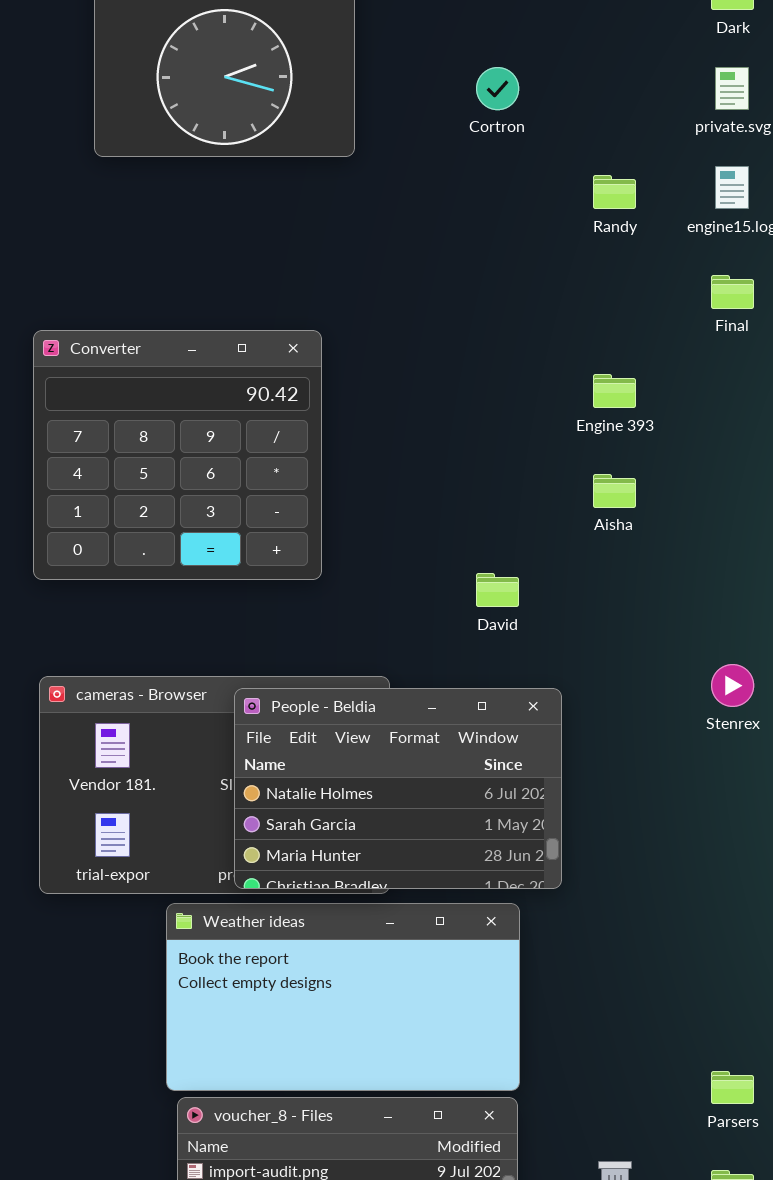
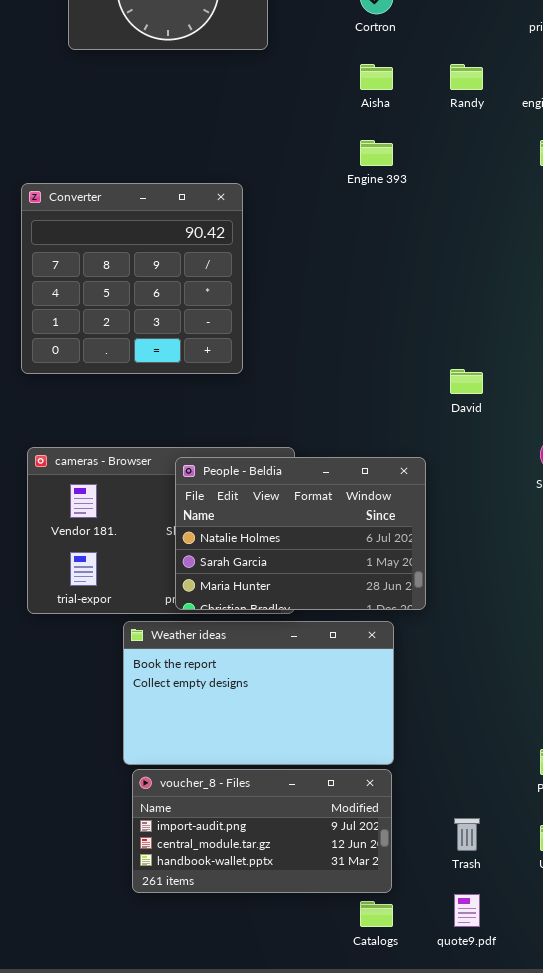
Engine 393: [593,374,636,408] -> [360,140,393,166], moved
Aisha: [593,474,636,508] -> [360,64,393,90], moved
David: [476,573,519,607] -> [450,369,483,394], moved

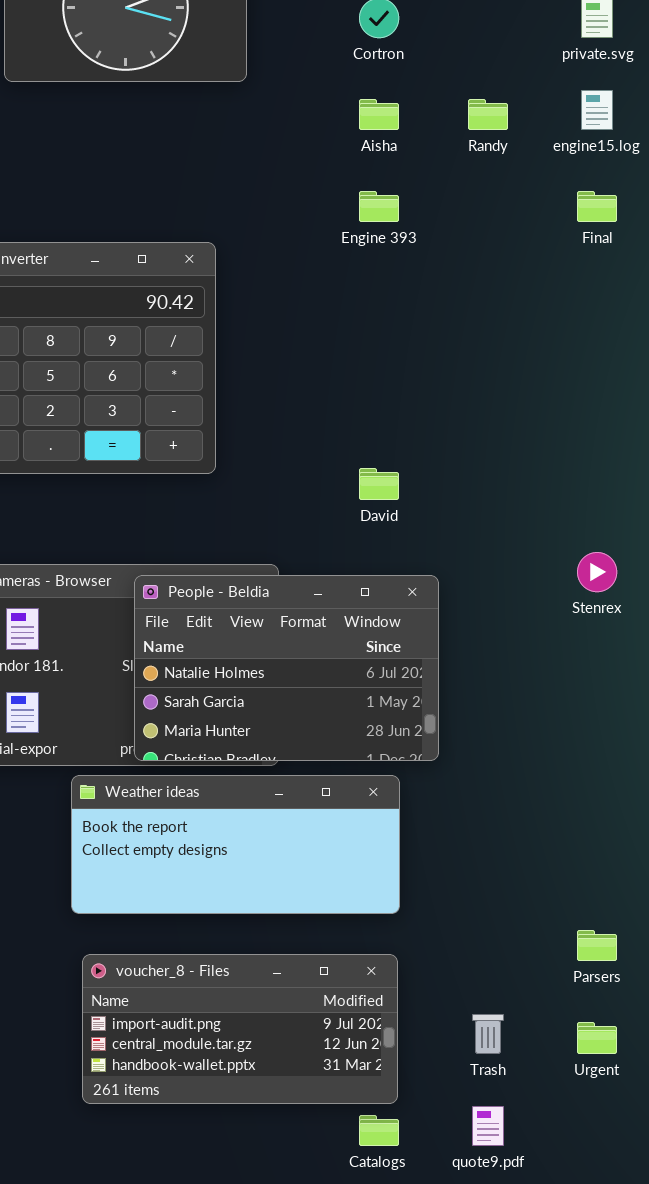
David: [450,369,483,394] -> [359,468,399,500], moved
Weather ideas: [123,621,394,765] -> [71,775,400,914], resized

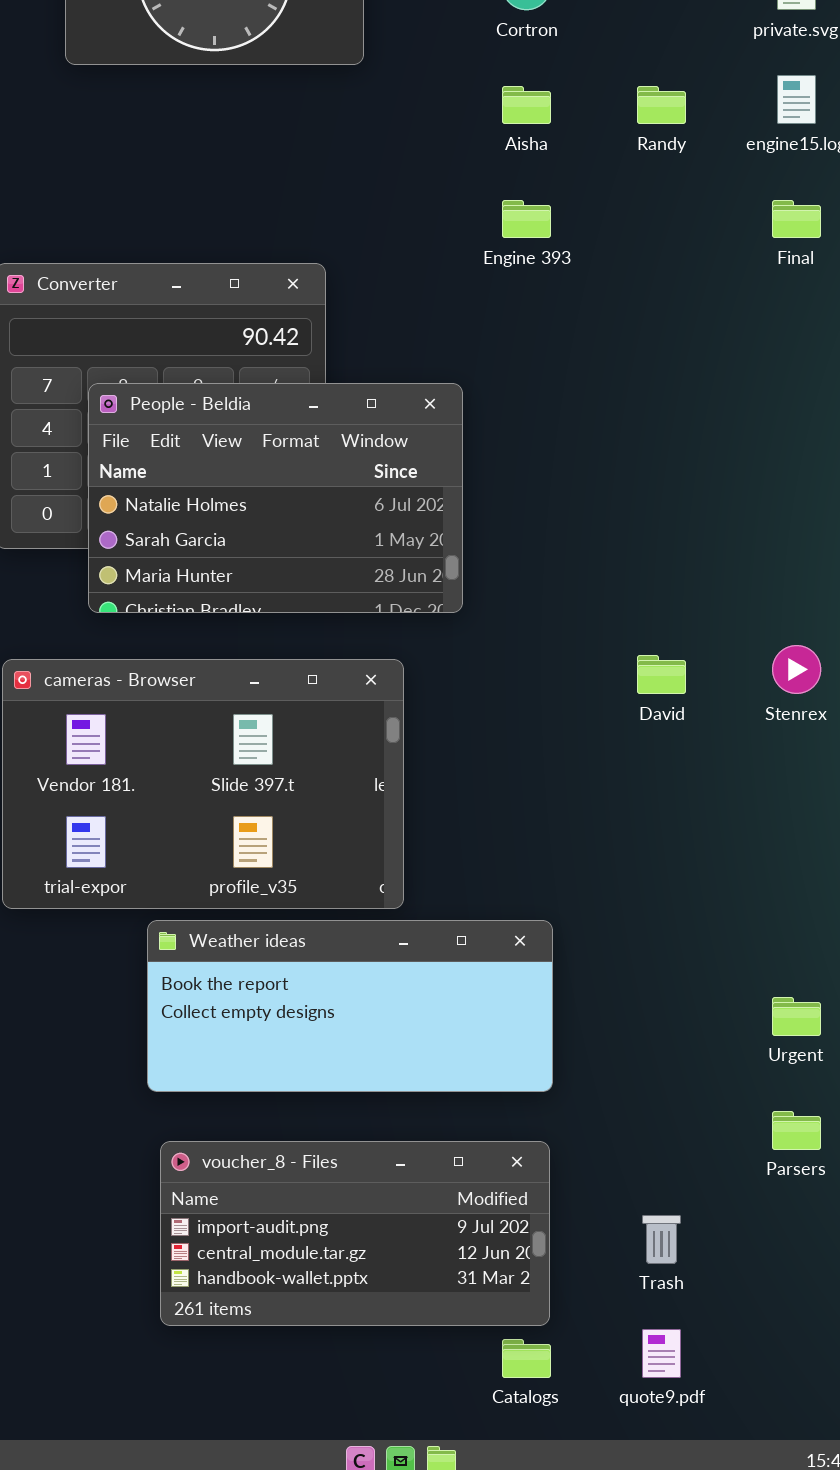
David: [359,468,399,500] -> [637,655,686,694], moved
People - Beldia: [134,575,439,761] -> [88,383,463,613], moved
Urgent: [577,1022,617,1054] -> [772,997,821,1036], moved

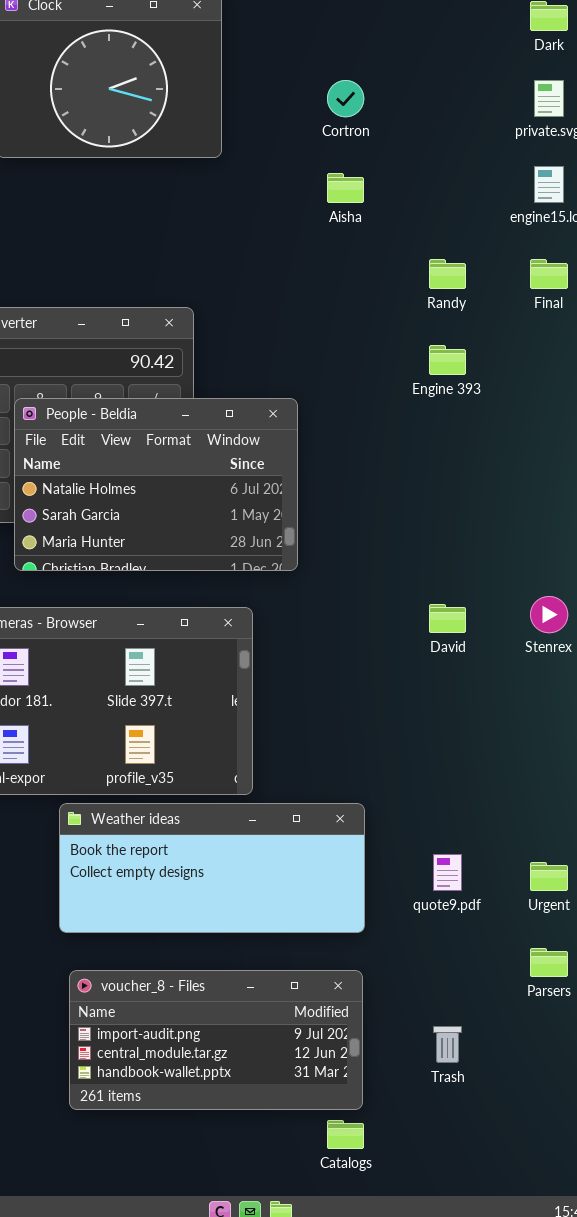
Randy: [637,86,686,124] -> [429,259,466,289], moved
Engine 393: [502,200,551,238] -> [429,345,466,375], moved
quote9.pdf: [642,1329,681,1378] -> [433,854,462,891], moved

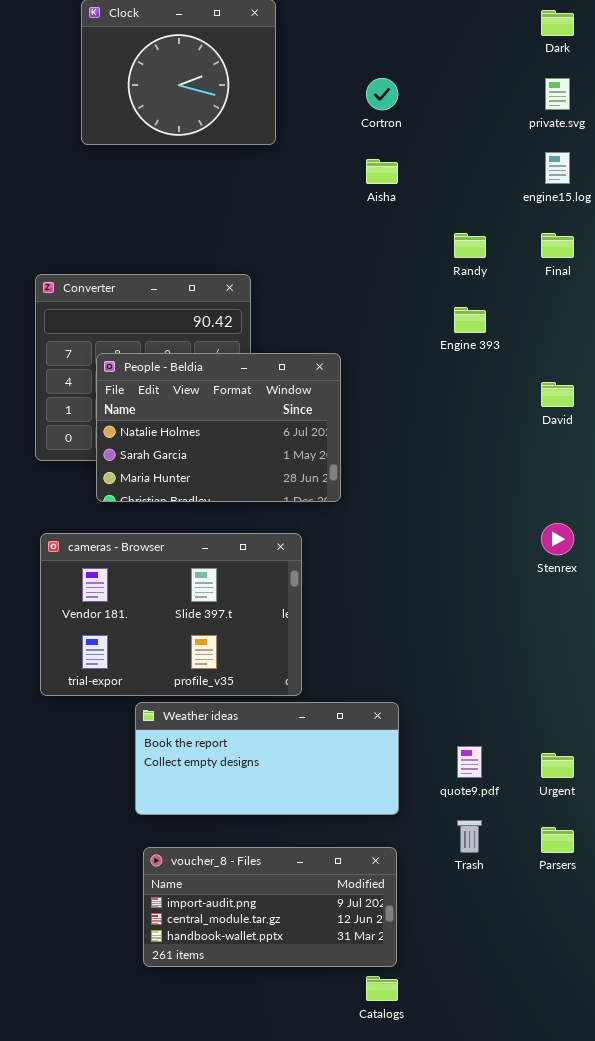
David: [429,604,466,633] -> [541,382,574,407], moved
Trash: [433,1026,462,1063] -> [457,820,482,853], moved

